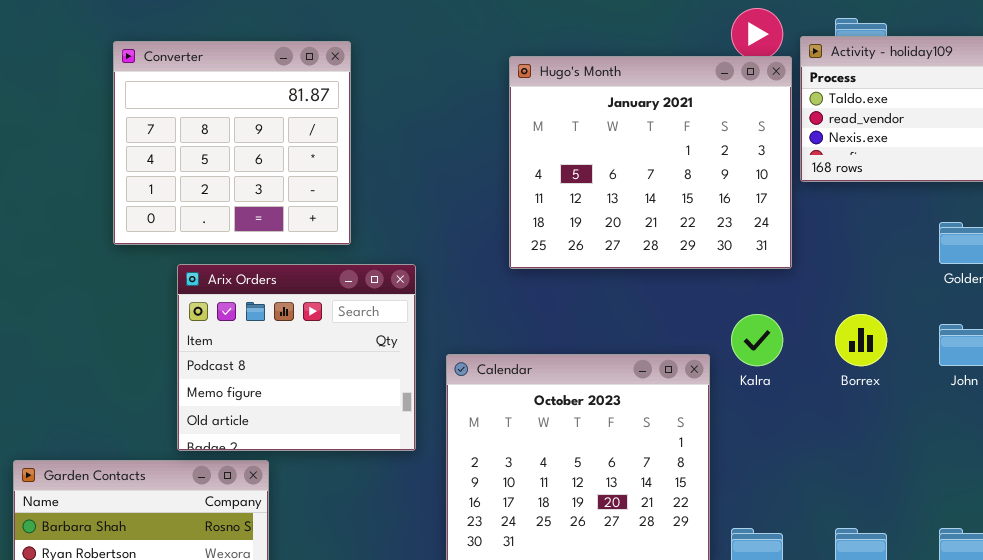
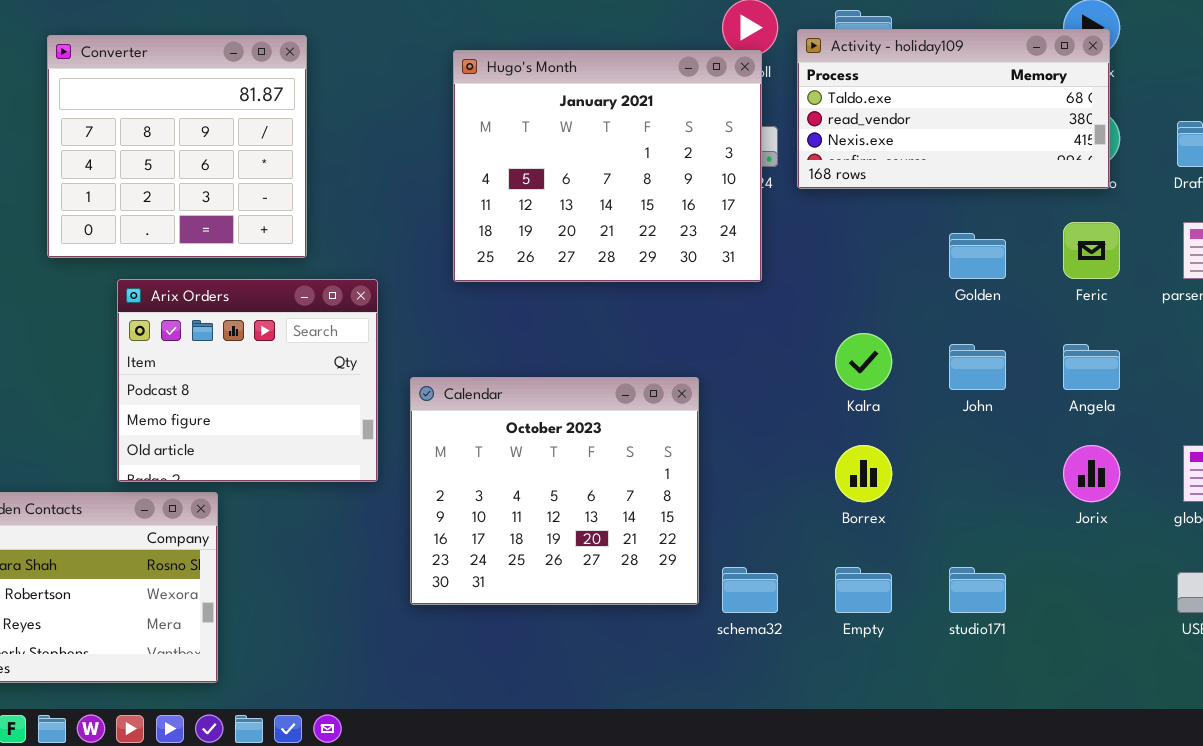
Hugo's Month: [509,56,792,269] -> [453,50,762,282], moved
Kalra: [731,314,783,366] -> [835,333,892,390], moved
Borrex: [835,314,887,366] -> [835,445,892,502], moved

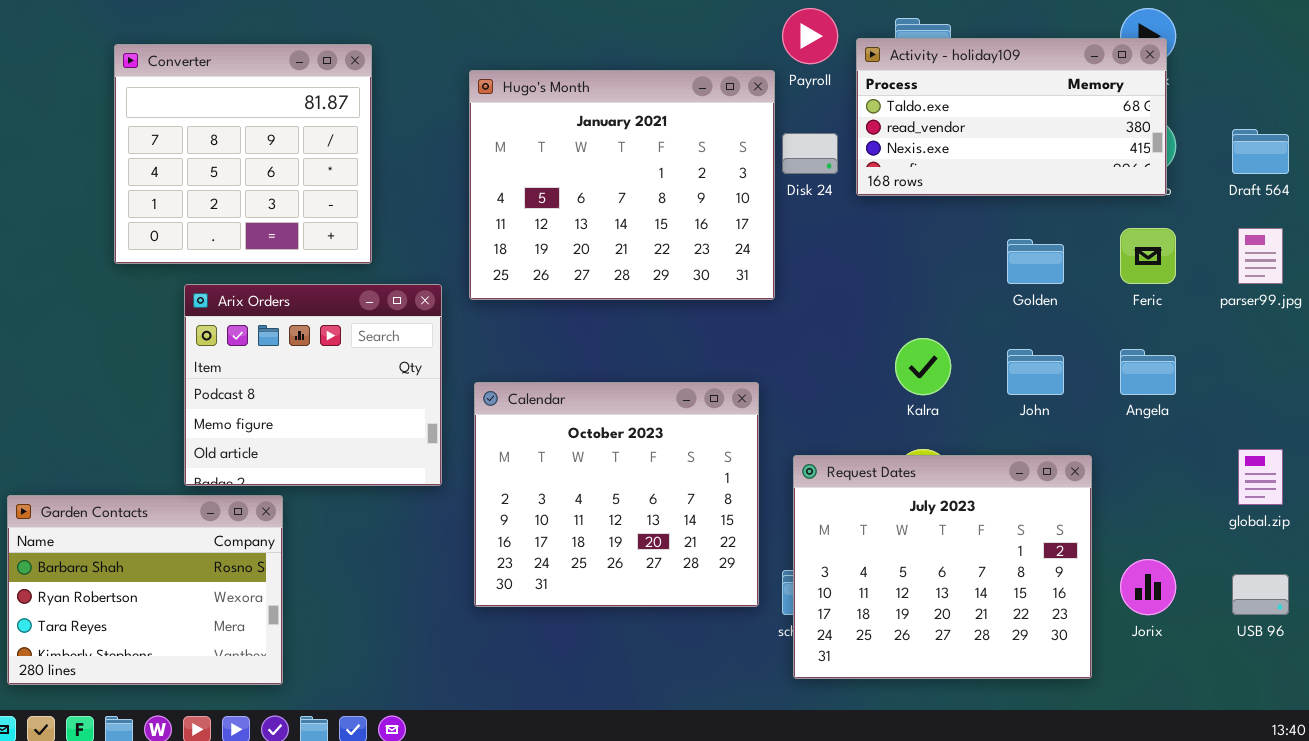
Hugo's Month: [453,50,762,282] -> [469,70,775,300], moved
Jorix: [1063,445,1120,502] -> [1120,559,1176,615], moved
Request Dates: none -> [793,455,1092,679], opened

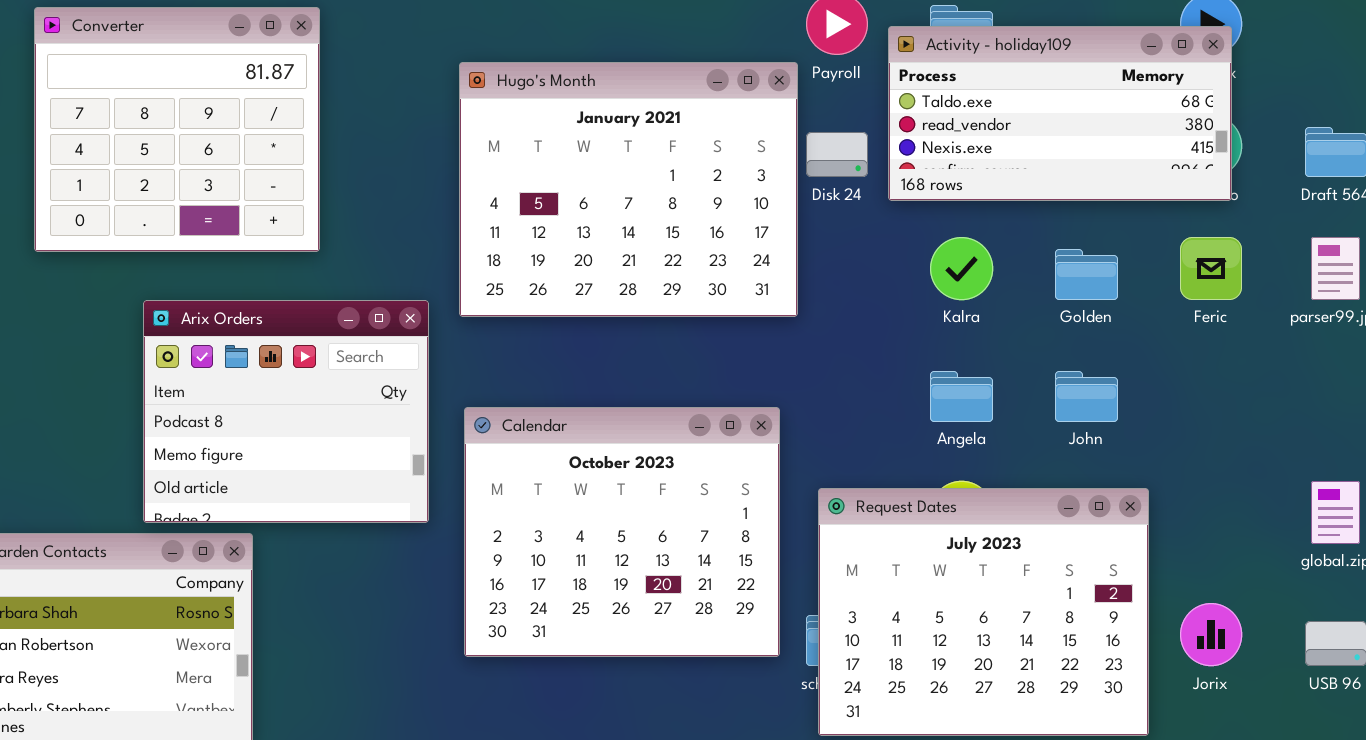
Converter: [114,44,372,264] -> [34,7,320,252], moved
Kalra: [895,338,951,395] -> [930,237,993,300], moved
Angela: [1120,349,1176,395] -> [930,371,993,422], moved

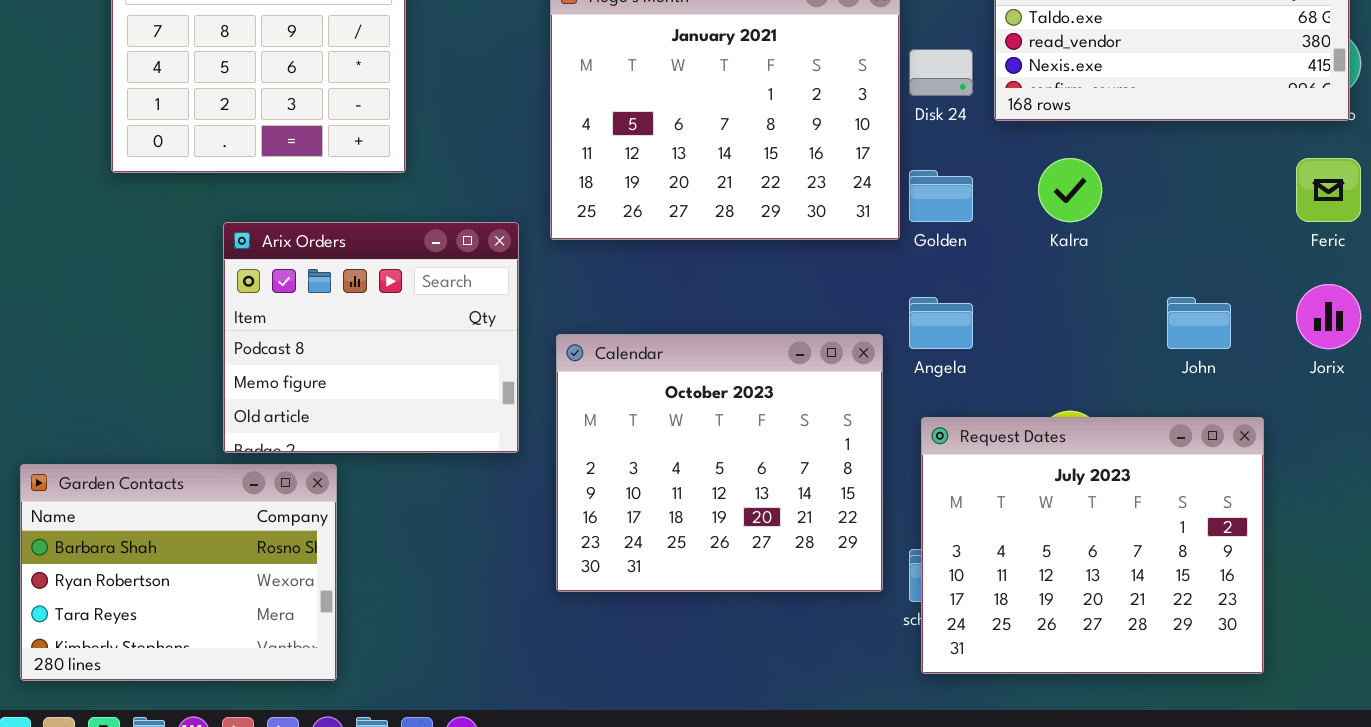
Golden: [1055,249,1118,300] -> [909,170,973,222], moved
Angela: [930,371,993,422] -> [909,297,973,349], moved
Jorix: [1180,603,1242,666] -> [1296,284,1361,349], moved

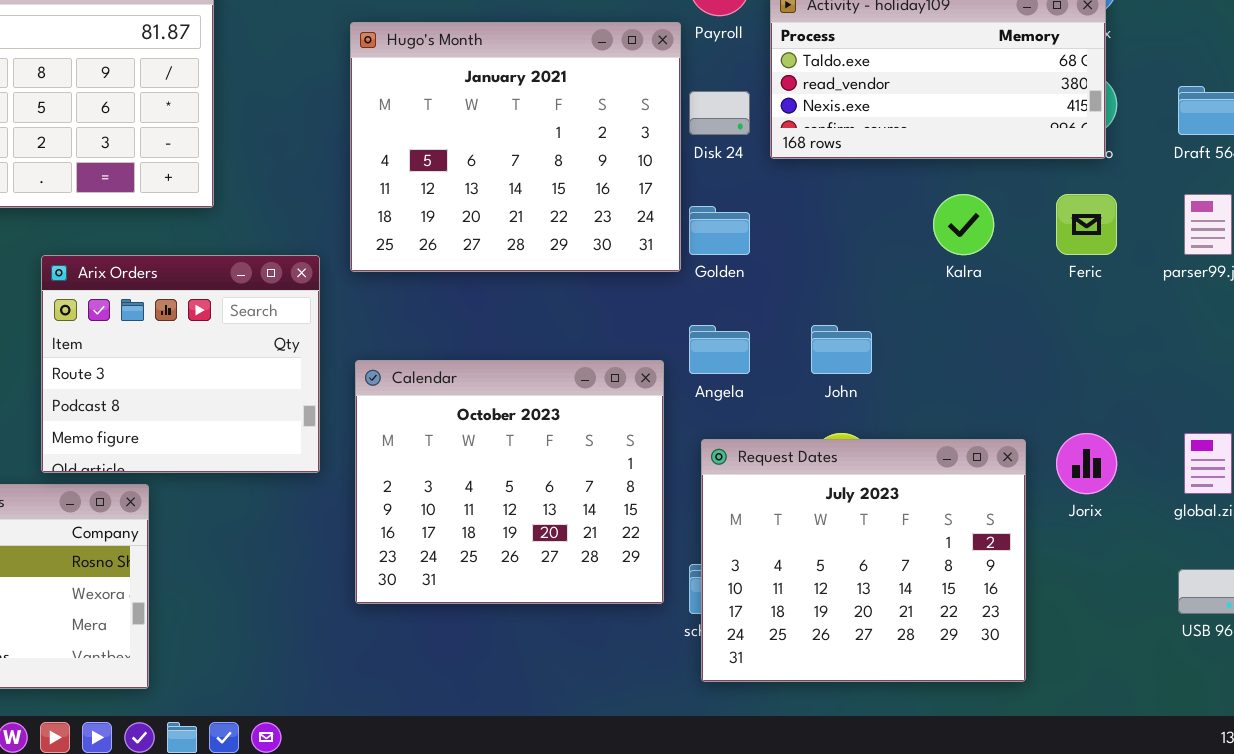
Kalra: [1038,158,1102,222] -> [933,194,994,255], moved
Arix Orders: [223,222,519,453] -> [41,255,320,473], scrolled up 1 row
Jorix: [1296,284,1361,349] -> [1056,433,1117,494], moved
John: [1167,297,1231,349] -> [811,325,872,374], moved

